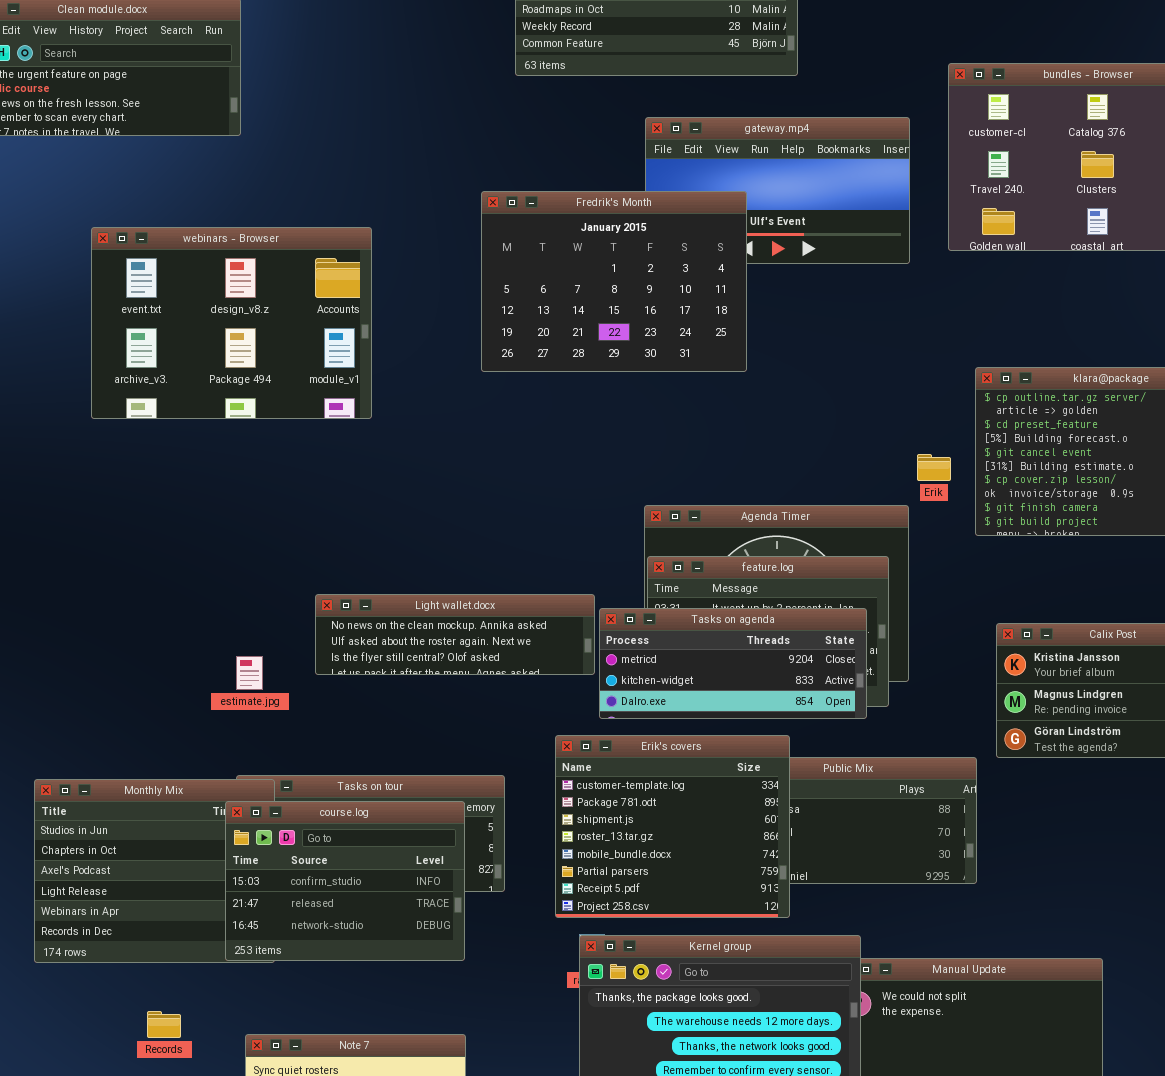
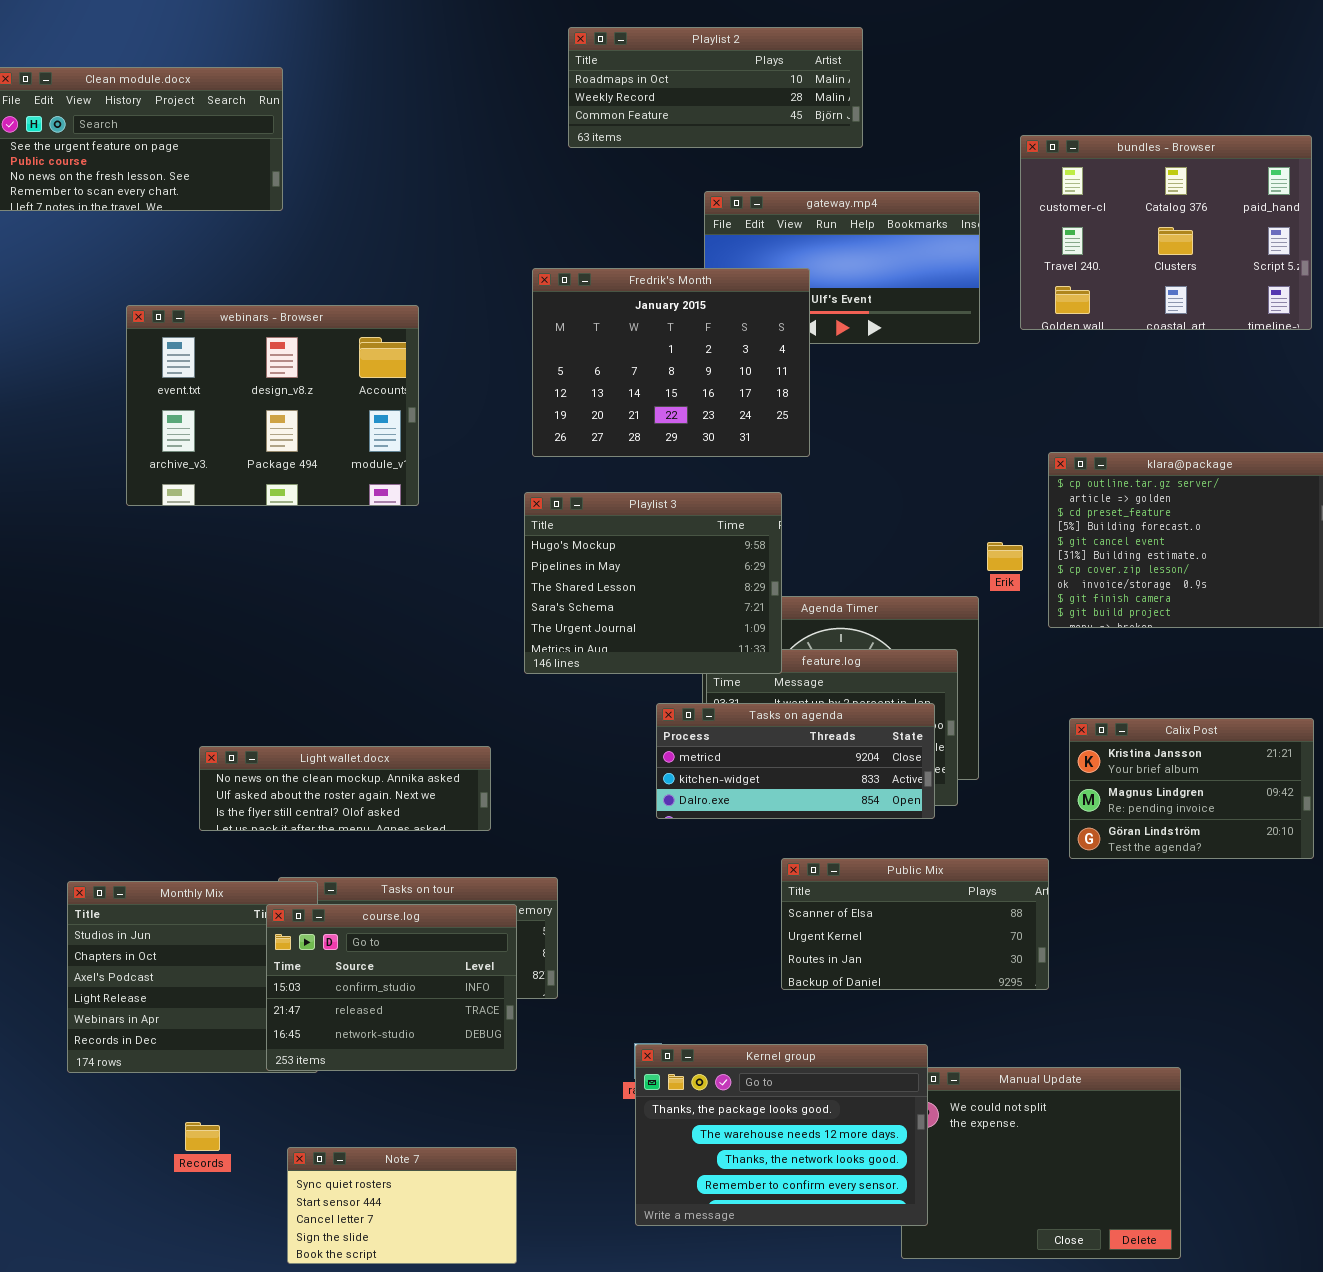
Playlist 3: none -> [524,492,782,674], opened
Light wallet.docx: [315,594,595,675] -> [199,746,491,831], moved
Erik's covers: [555,735,790,918] -> none, closed

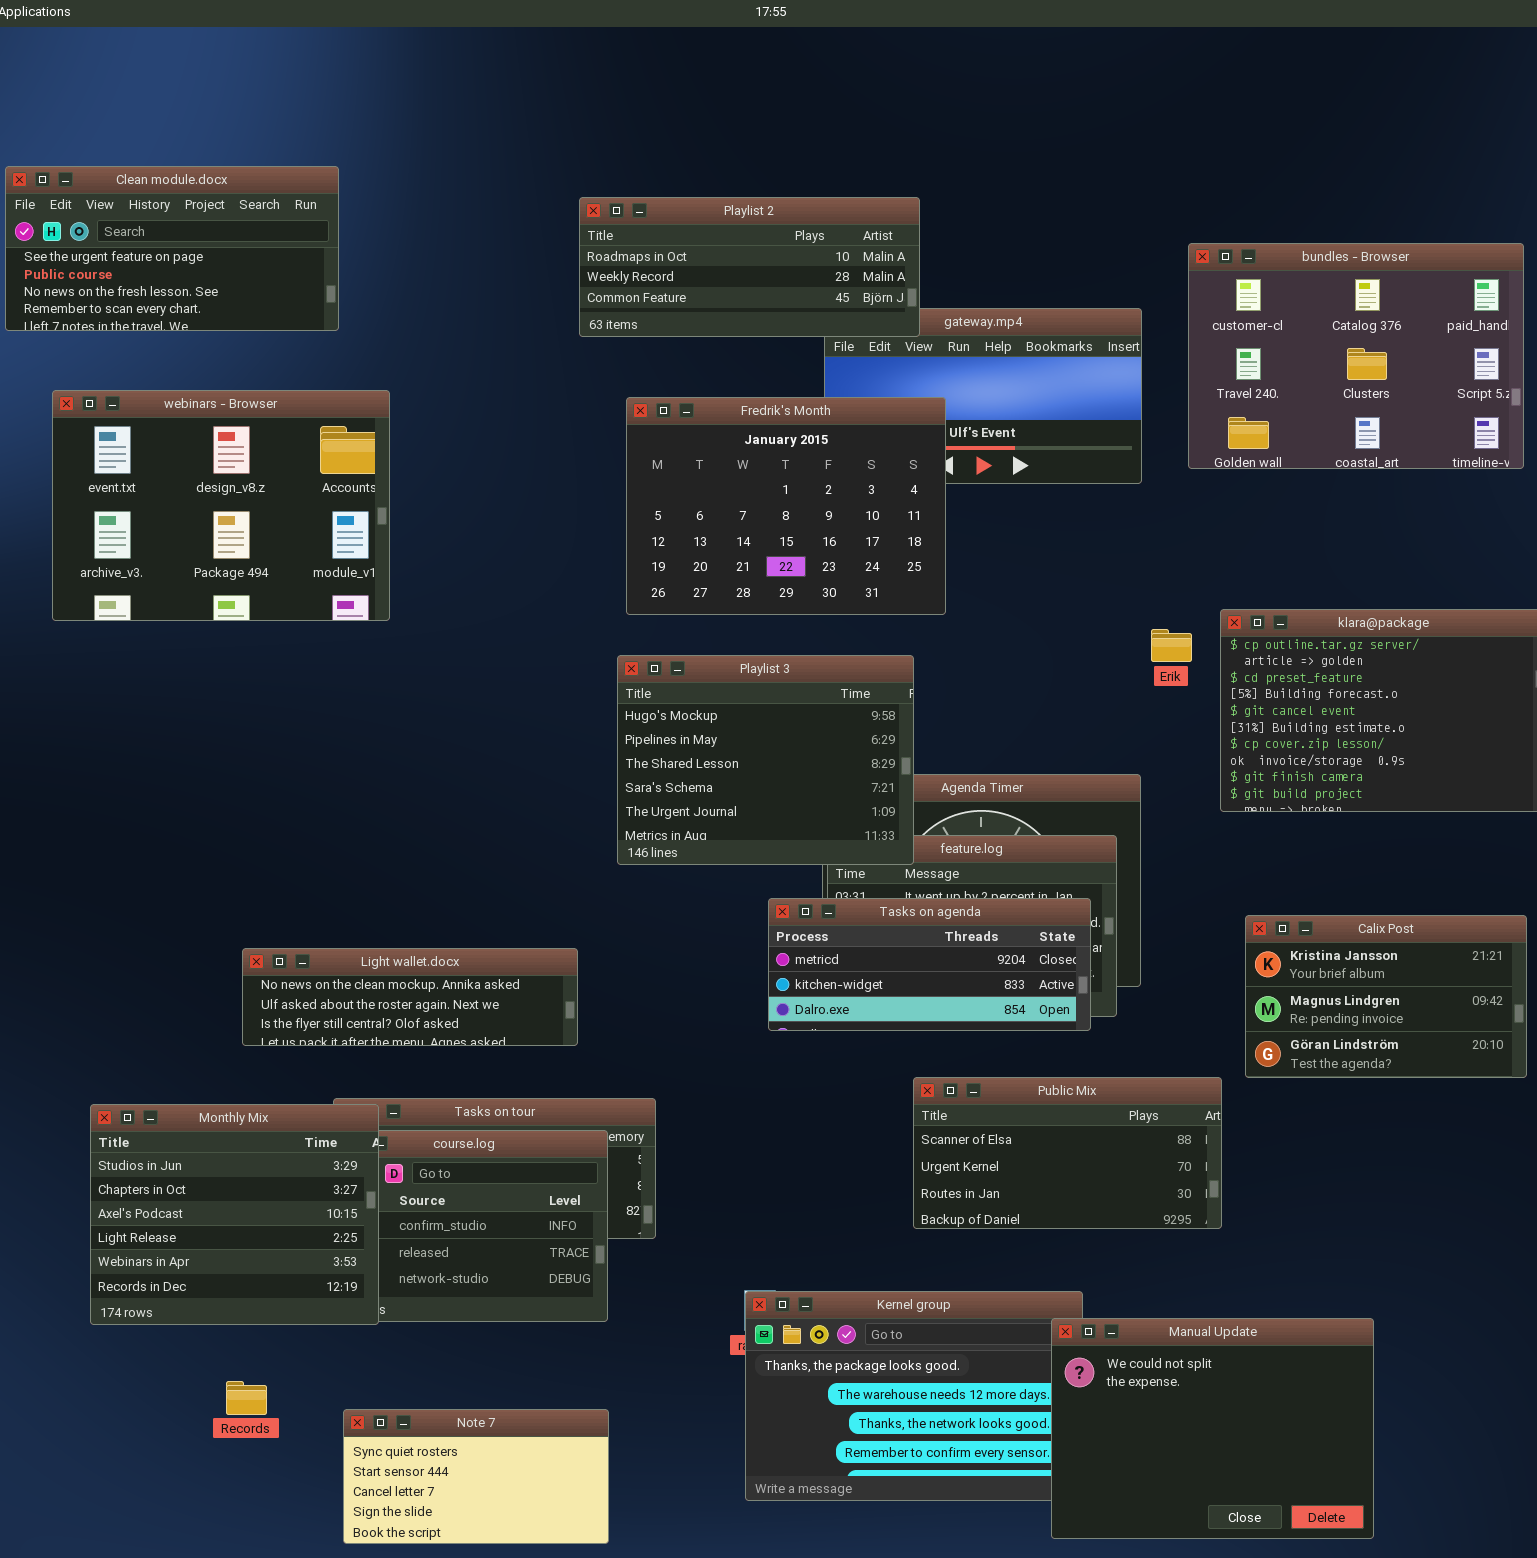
Playlist 2: [568,27,863,148] -> [579,197,920,337], moved
webinars - Browser: [126,305,419,506] -> [52,390,390,621], moved
Erik: [987,542,1023,571] -> [1151,629,1192,662], moved
Monthly Mix: [67,881,318,1073] -> [90,1104,379,1325], raised
Manual Update: [901,1067,1181,1259] -> [1051,1318,1374,1539], raised

